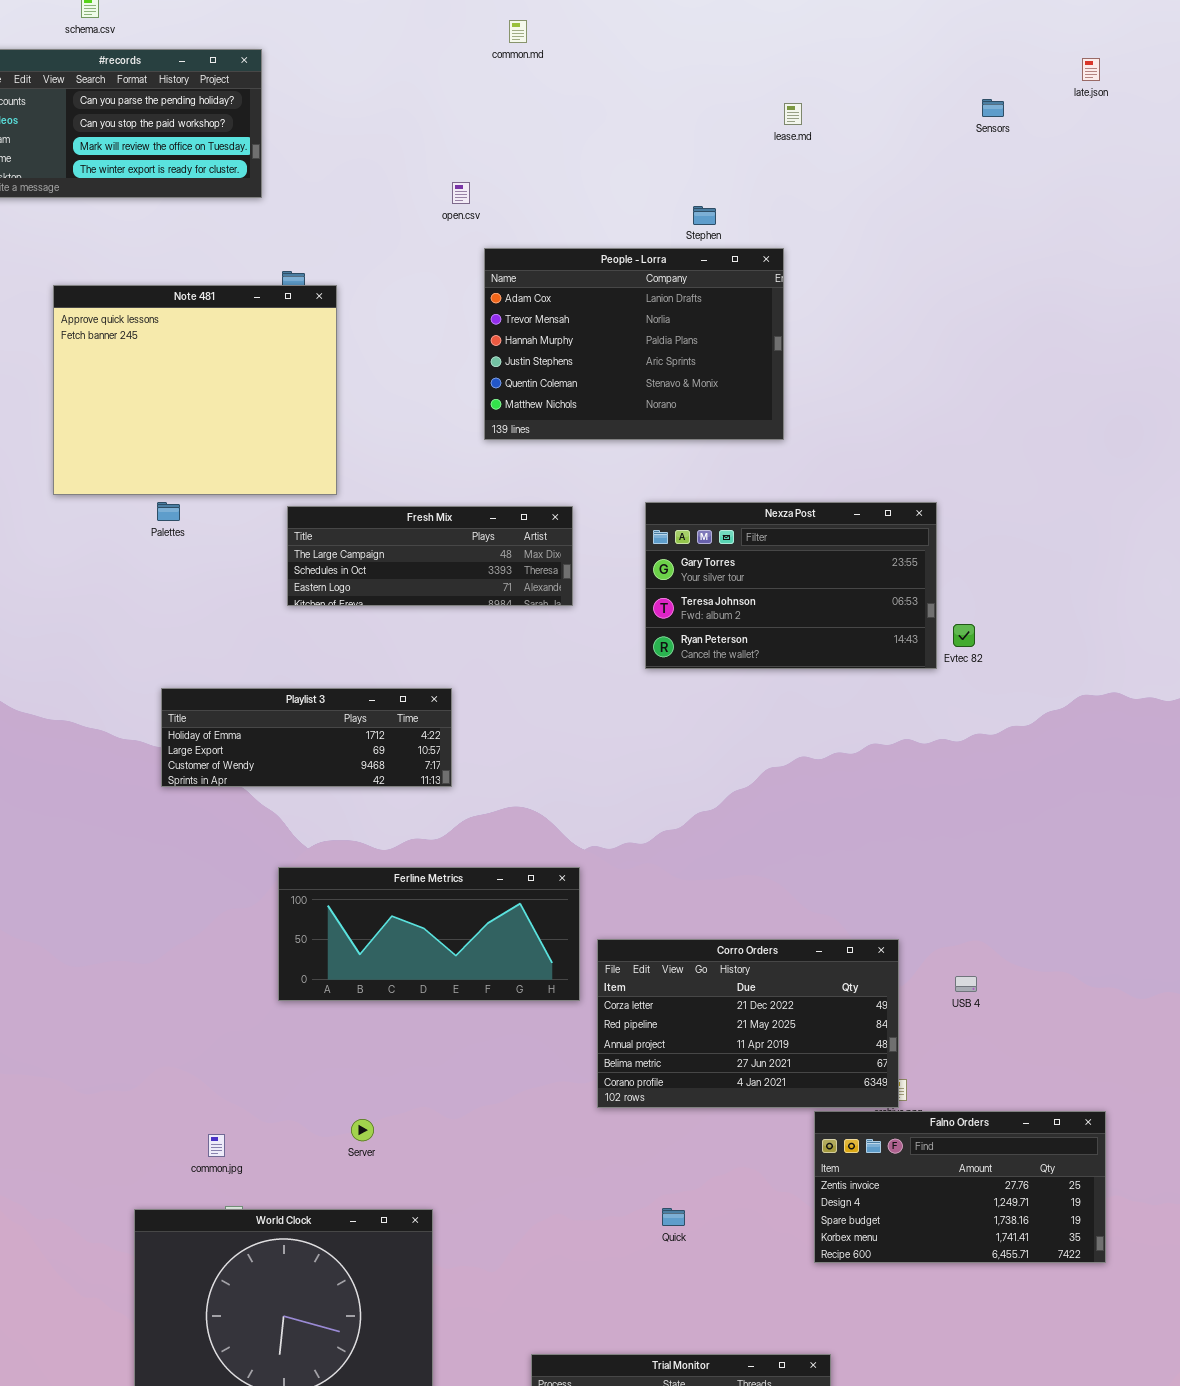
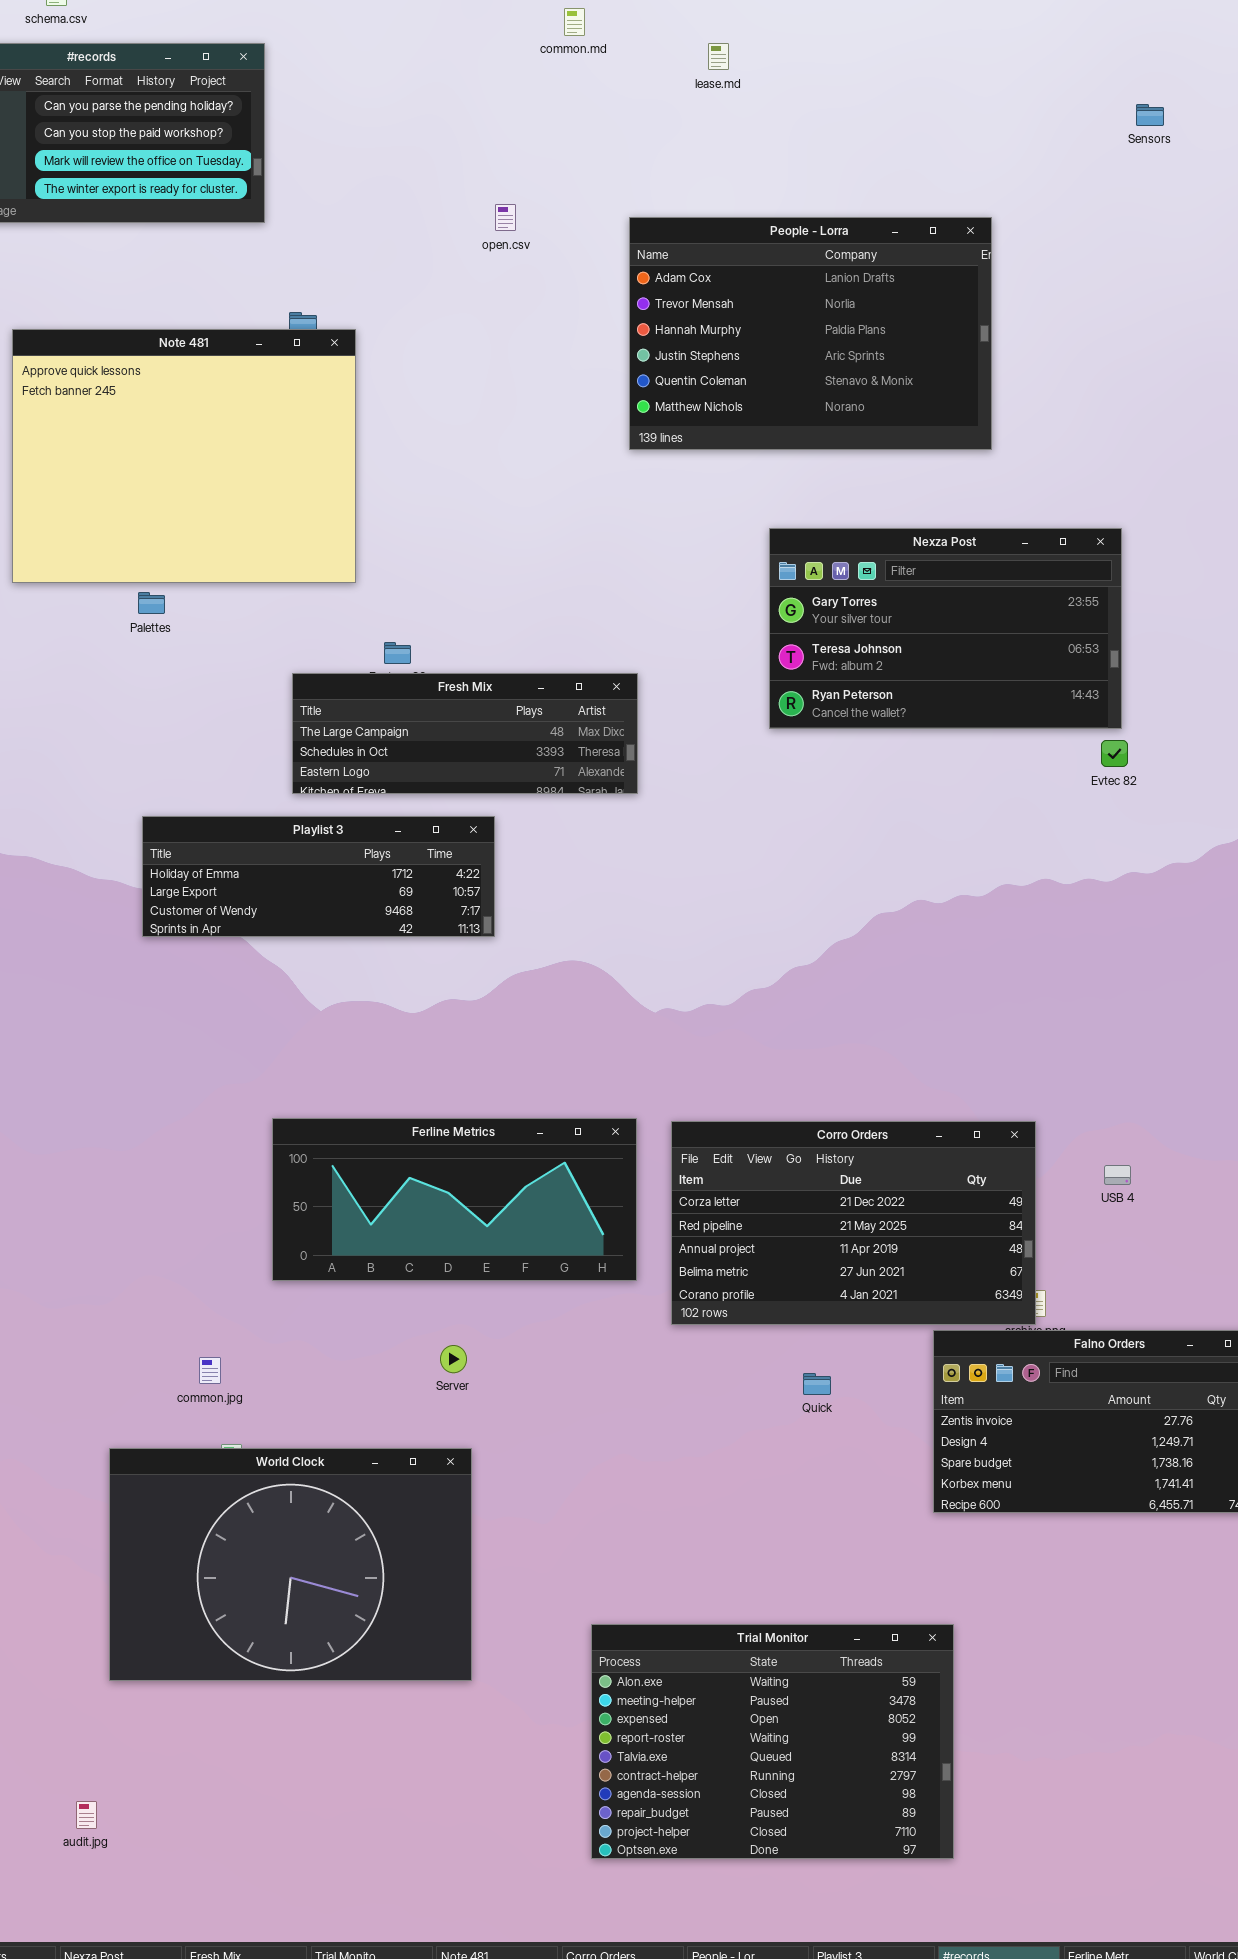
lease.md: [784,103,802,125] -> [708,43,729,70], moved
People - Lorra: [484,248,784,440] -> [629,217,992,450], moved
Nexza Post: [645,502,937,669] -> [769,528,1122,729], moved
Fresh Mix: [287,506,573,606] -> [292,673,638,794], moved
Ferline Metrics: [278,867,580,1001] -> [272,1118,637,1281], moved
Server: [351,1119,374,1141] -> [440,1345,467,1373], moved
Quick: [662,1208,685,1226] -> [803,1373,831,1395], moved

